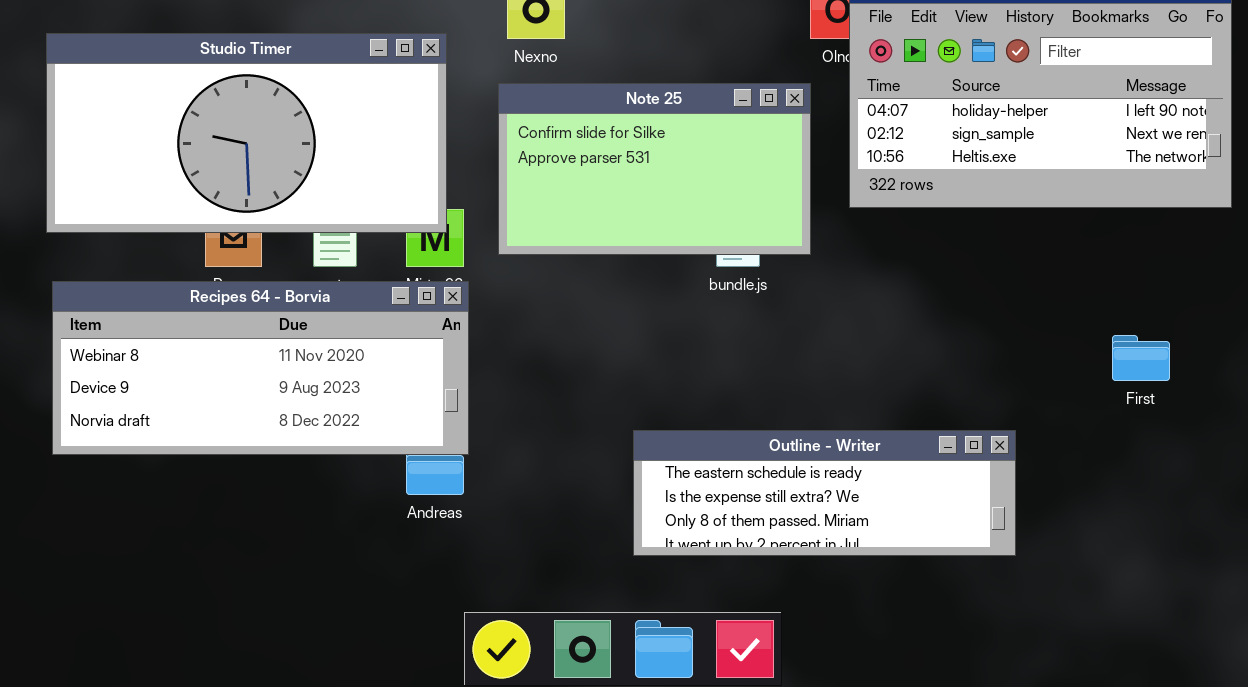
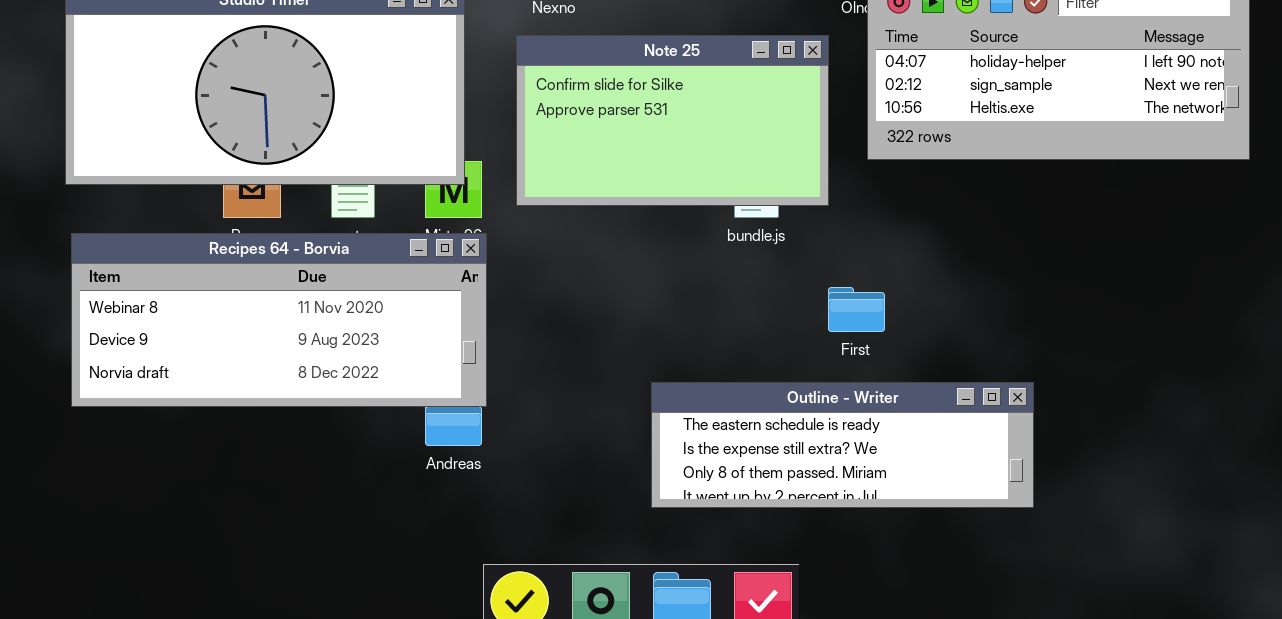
First: [1112,335,1170,381] -> [828,287,885,332], moved

